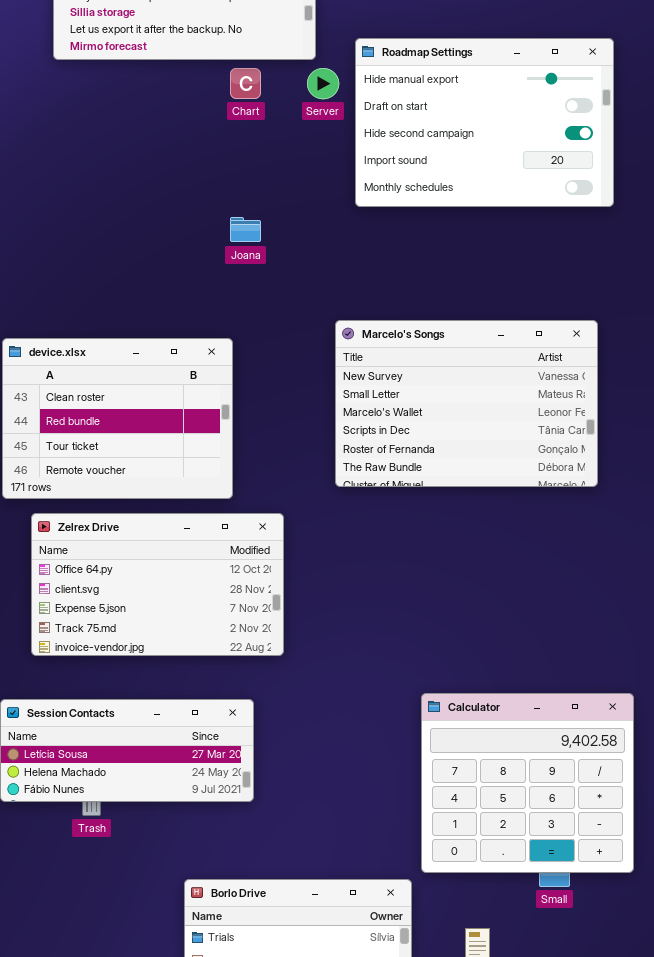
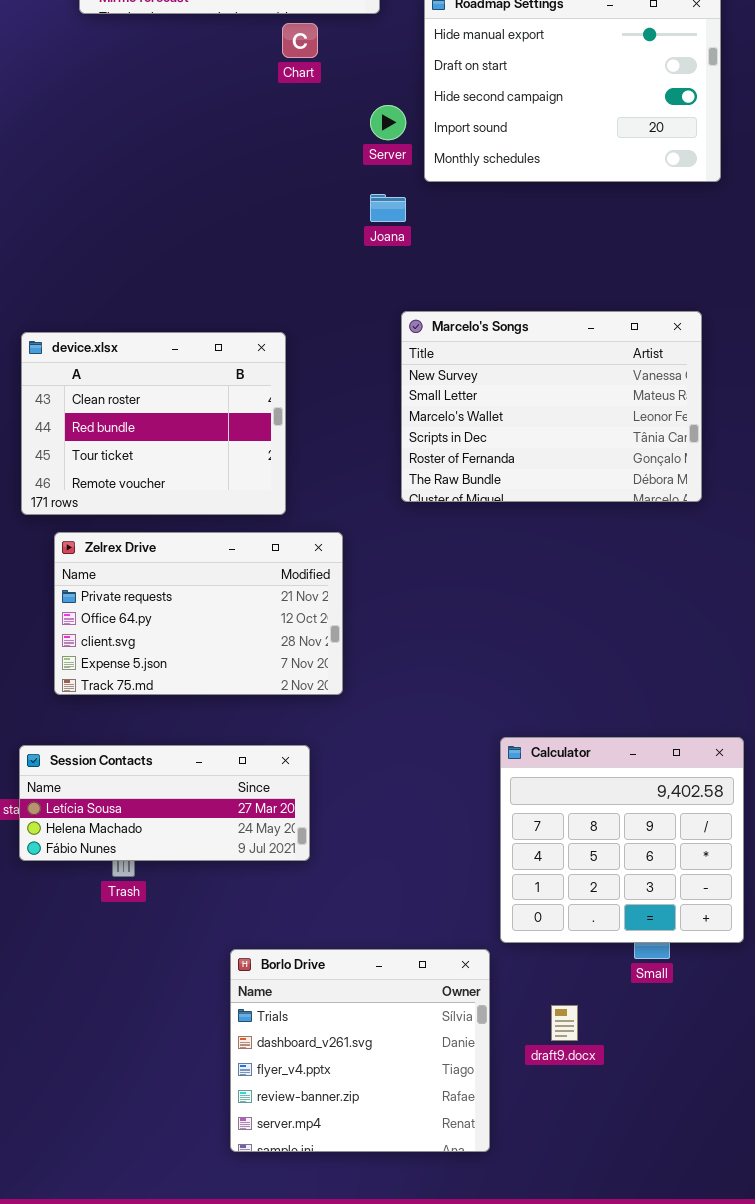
Server: [307,68,339,99] -> [370,105,406,140], moved
Joana: [230,217,261,242] -> [370,194,406,222], moved
Zelrex Drive: [31,513,284,656] -> [54,532,343,695], scrolled up 1 row

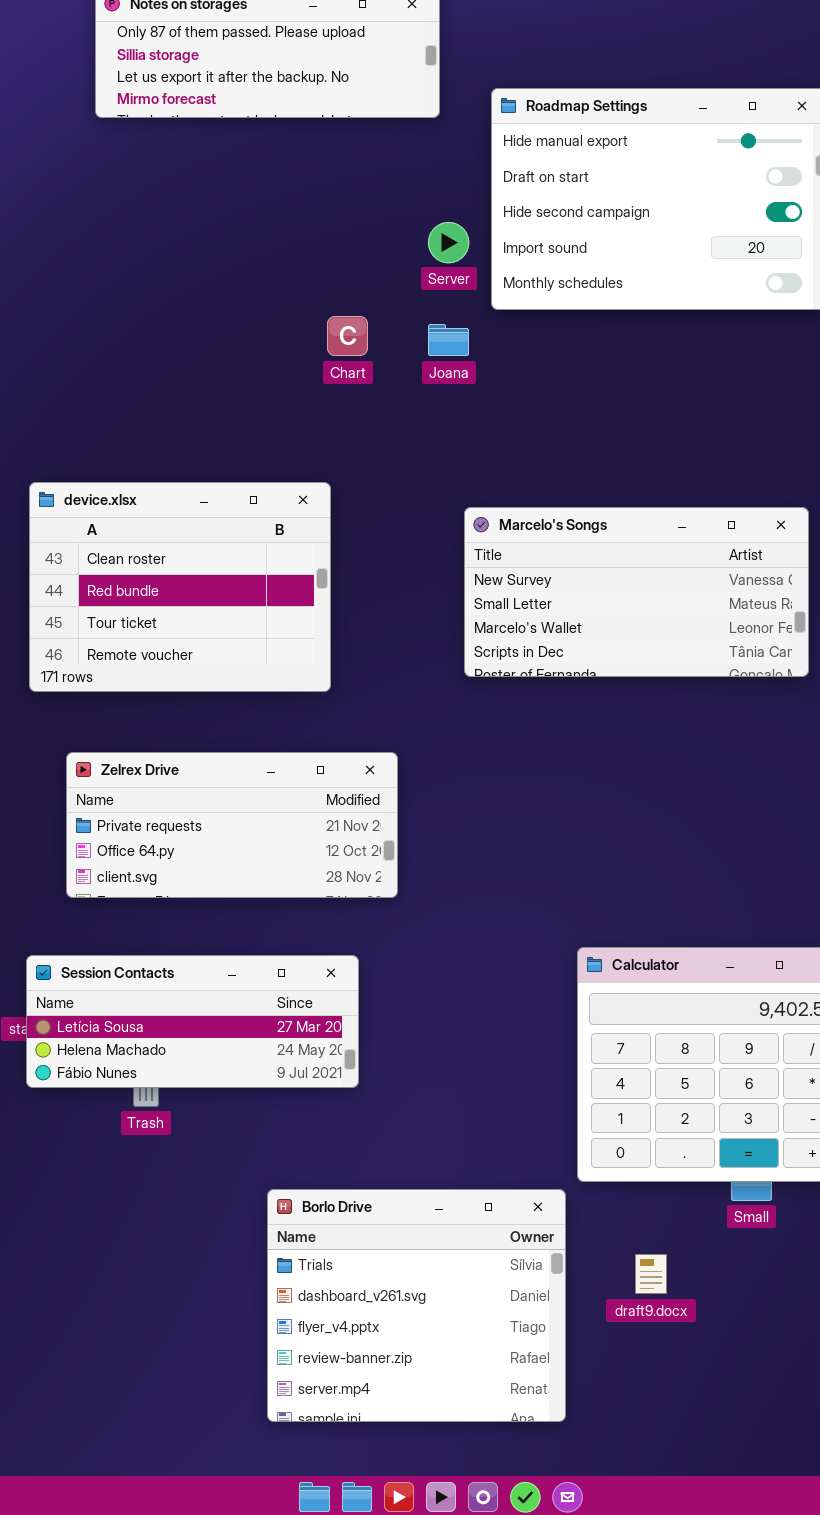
Chart: [282,23,318,58] -> [327,316,368,356], moved
Marcelo's Songs: [401,311,702,502] -> [464,507,809,677], resized
Zelrex Drive: [54,532,343,695] -> [66,752,398,898], resized

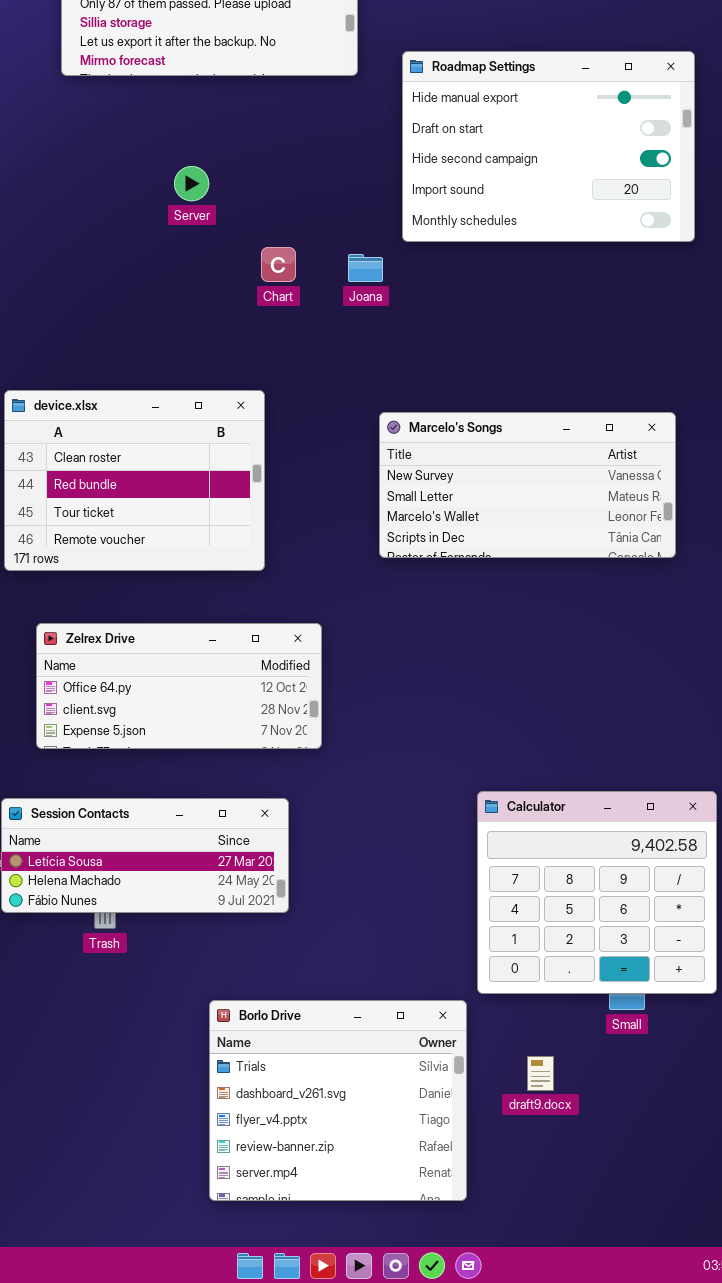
Server: [428,222,469,263] -> [174,166,209,201], moved
Zelrex Drive: [66,752,398,898] -> [36,623,322,749], scrolled down 1 row

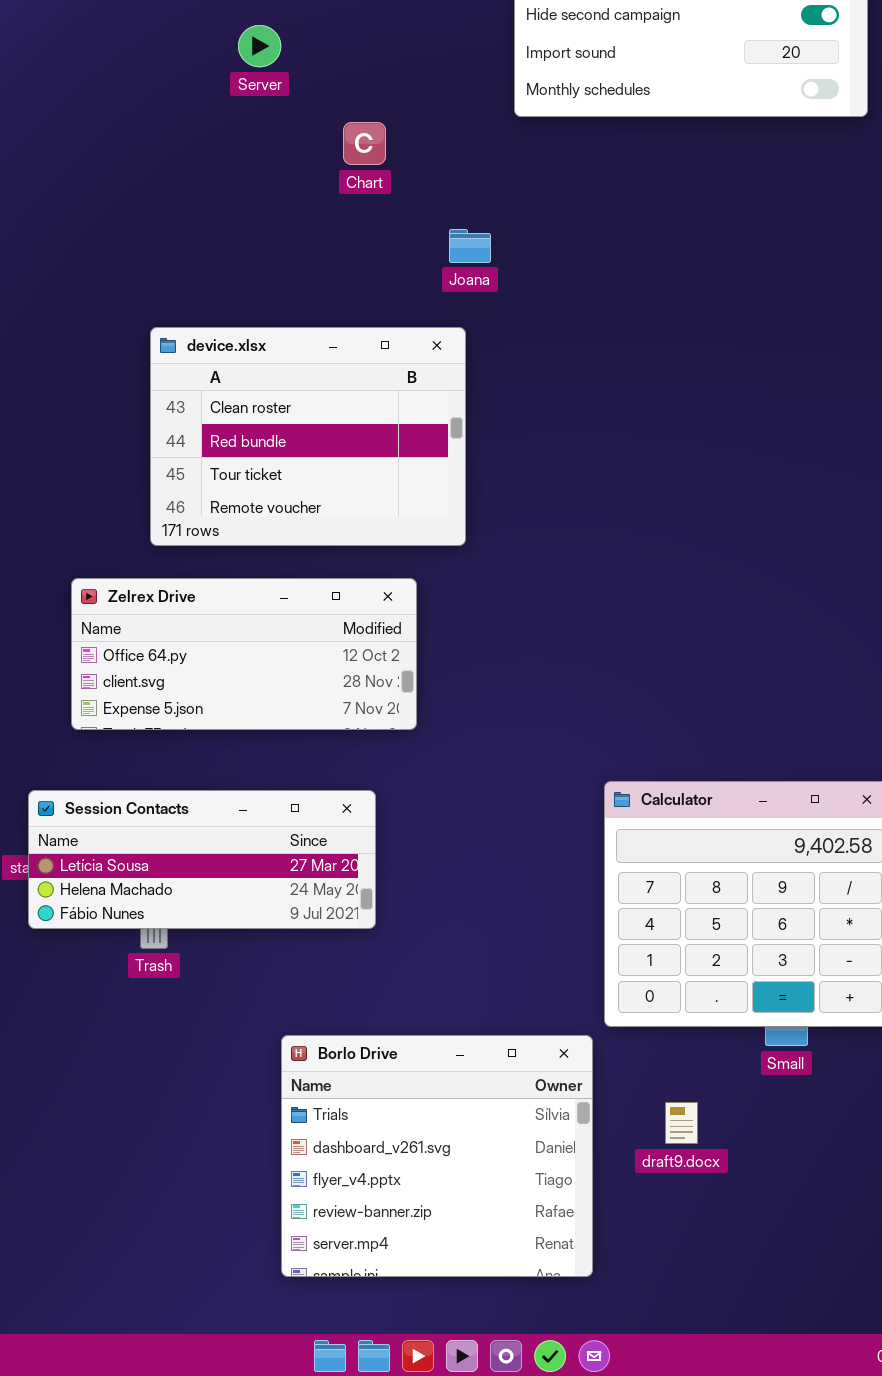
Joana: [348,254,383,282] -> [449,229,491,263], moved
device.xlsx: [4,390,265,571] -> [150,327,466,546], moved
Marcelo's Songs: [379,412,676,558] -> none, closed

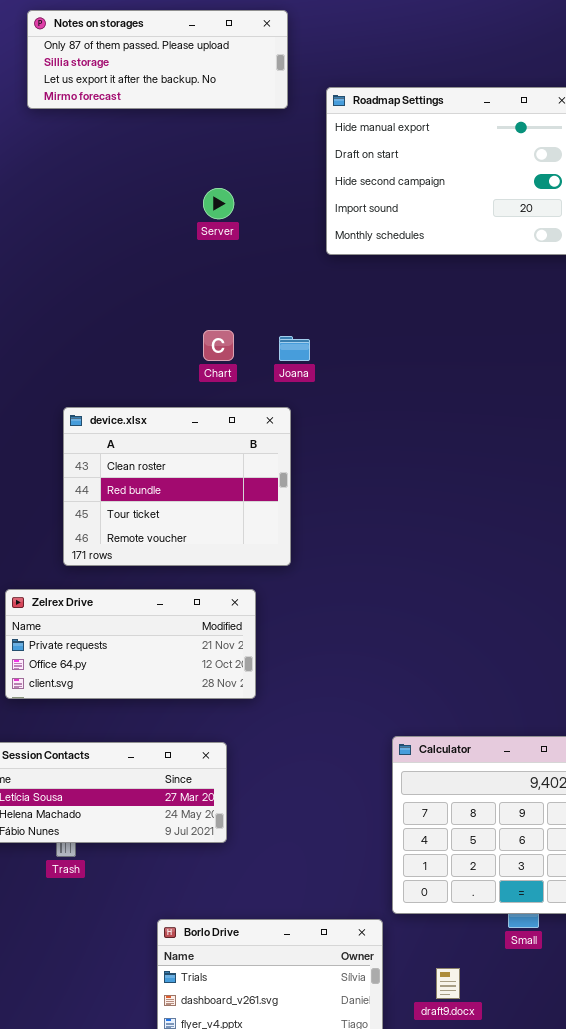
Server: [238,25,281,67] -> [203,188,234,219], moved
Chart: [343,122,386,165] -> [203,330,234,361], moved
Zelrex Drive: [71,578,417,730] -> [5,589,256,699], scrolled up 1 row

